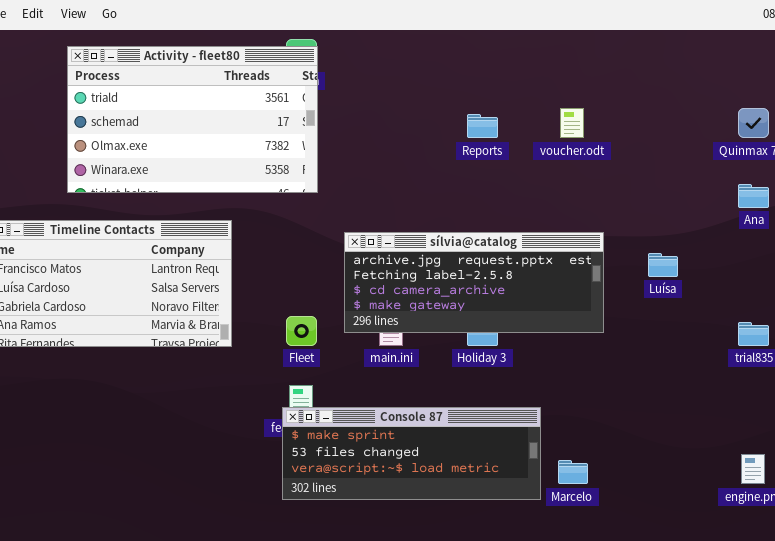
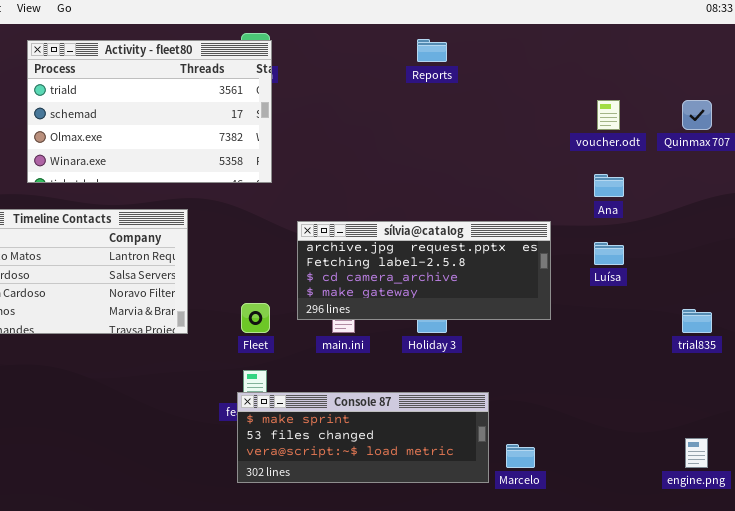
voucher.odt: [560,108,584,138] -> [597,100,620,130], moved
Reports: [467,114,498,138] -> [417,39,447,62], moved
Ana: [738,184,769,208] -> [594,174,624,197], moved

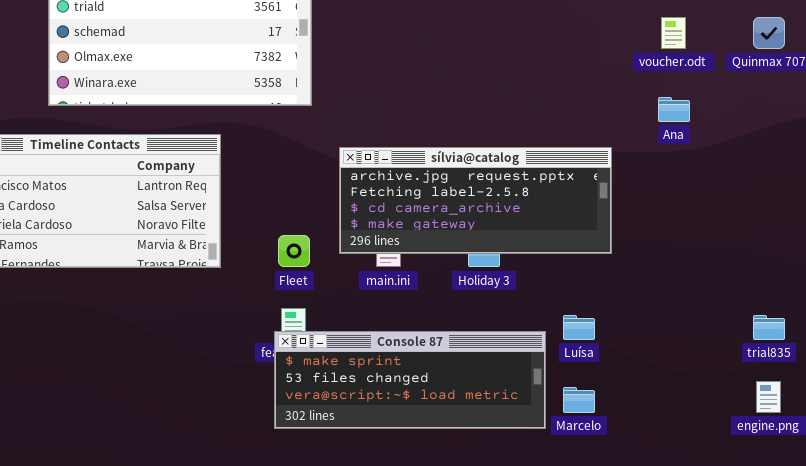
Luísa: [594,242,624,265] -> [563,315,595,340], moved
trial835: [682,309,712,333] -> [753,315,785,340], moved

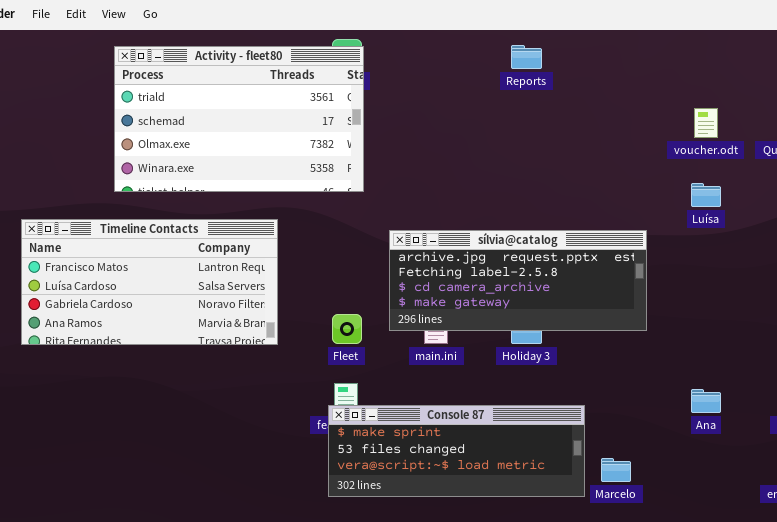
Ana: [658,97,690,122] -> [691,389,721,413], moved
Luísa: [563,315,595,340] -> [691,183,721,207], moved

